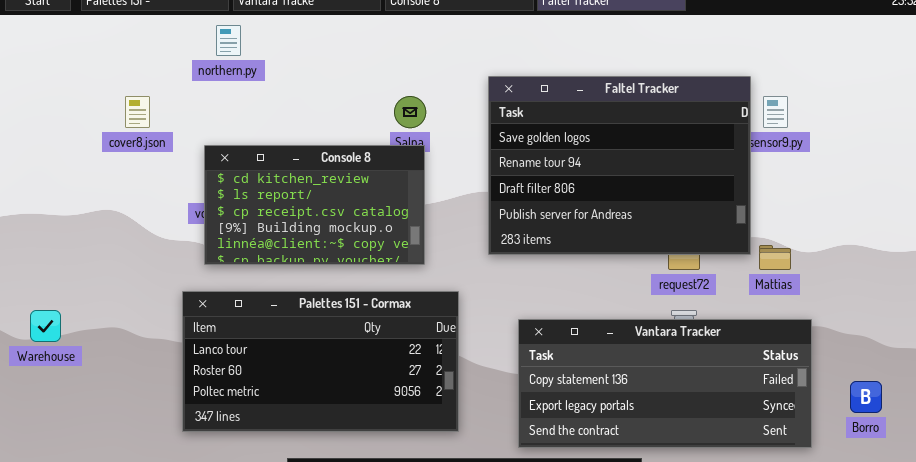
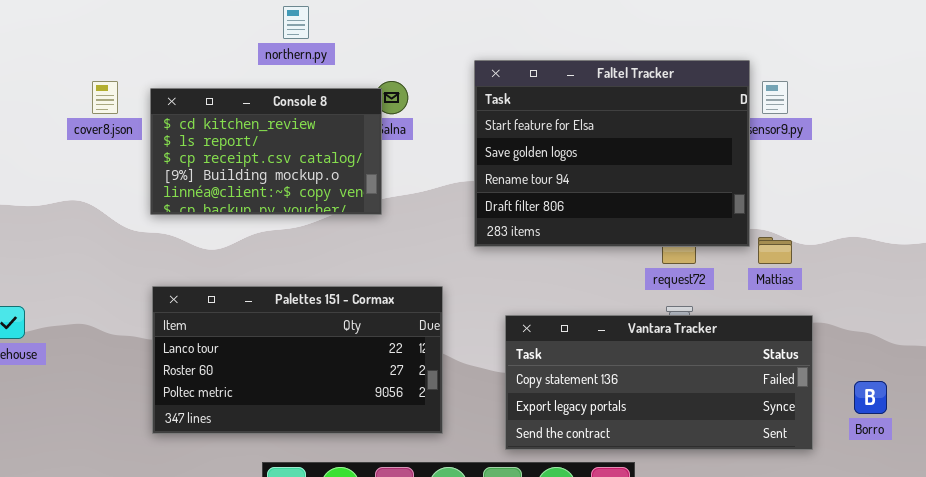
northern.py: [216,25,241,56] -> [283,6,309,39], moved
Faltel Tracker: [488,76,751,255] -> [474,60,750,247], scrolled up 1 row
Console 8: [204,145,425,265] -> [150,88,382,215], moved

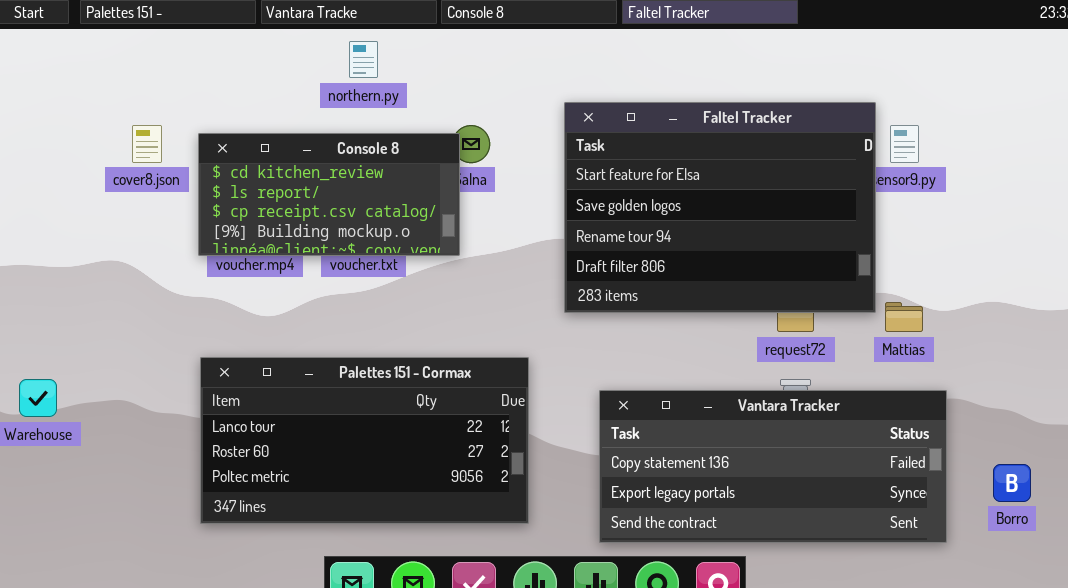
Console 8: [150,88,382,215] -> [198,133,460,256], resized

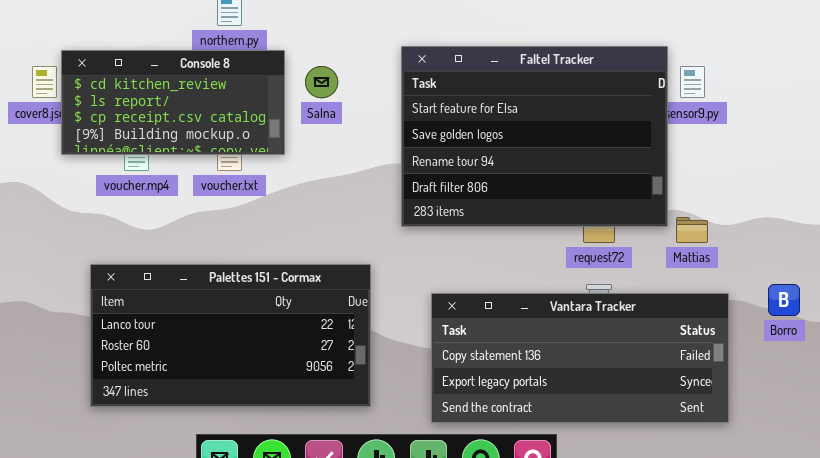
Console 8: [198,133,460,256] -> [61,50,285,155], moved
Borro: [993,464,1031,502] -> [768,284,800,316], moved

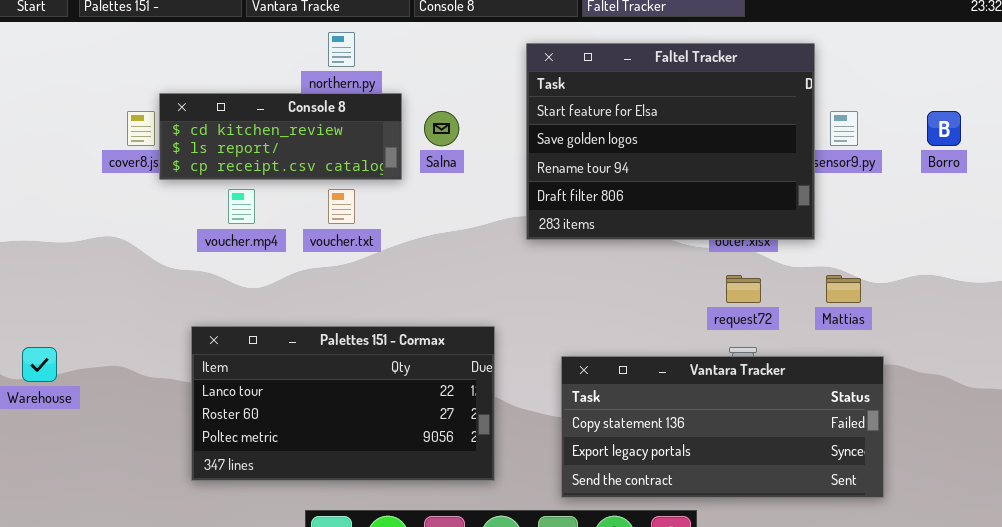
Faltel Tracker: [401,46,668,227] -> [526,43,815,240], moved
Console 8: [61,50,285,155] -> [159,93,402,180], resized
Borro: [768,284,800,316] -> [927,111,961,146], moved

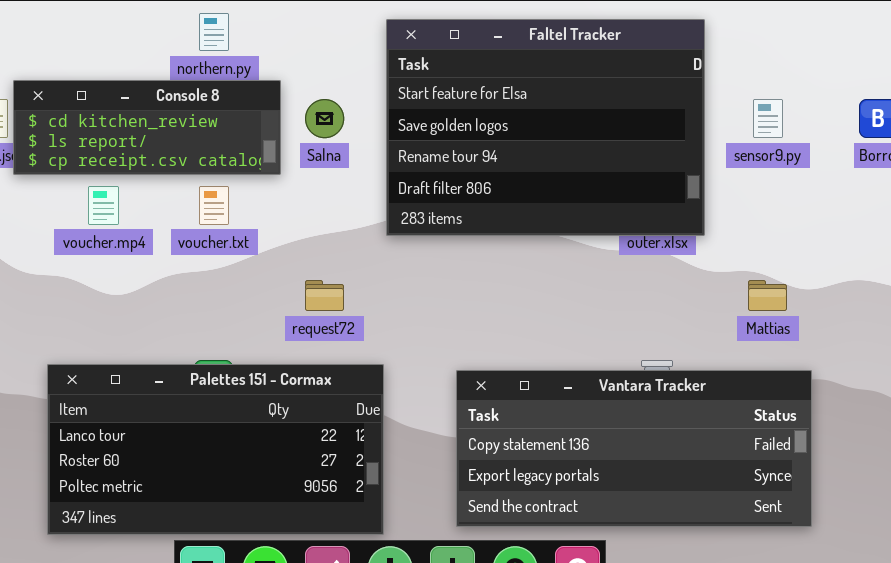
Faltel Tracker: [526,43,815,240] -> [386,19,705,236], moved
request72: [726,275,761,303] -> [305,280,344,311], moved
Palettes 151 - Cormax: [191,326,495,481] -> [47,364,384,535], moved

